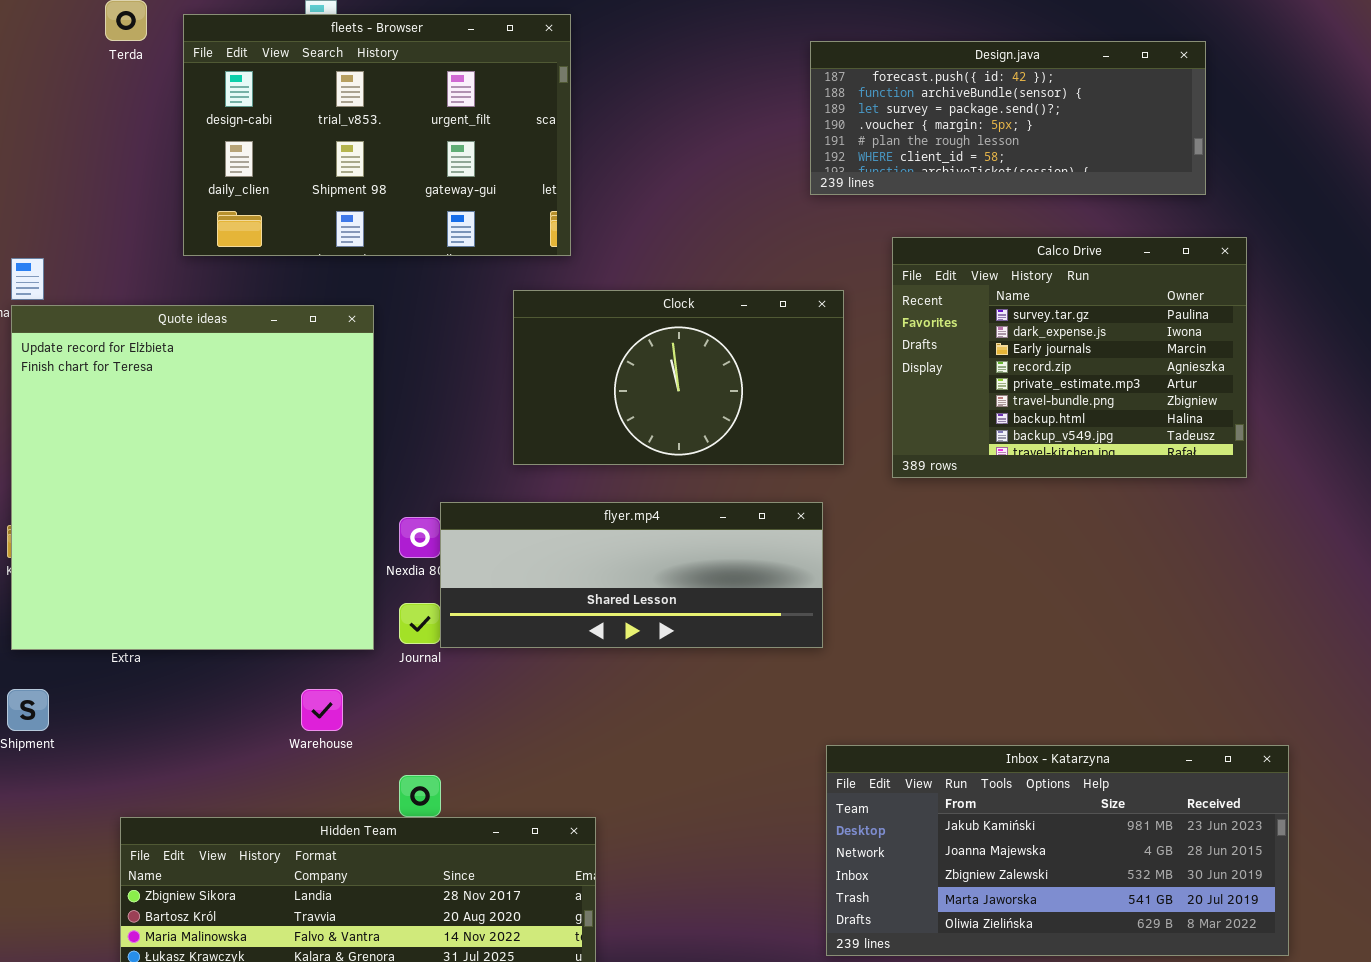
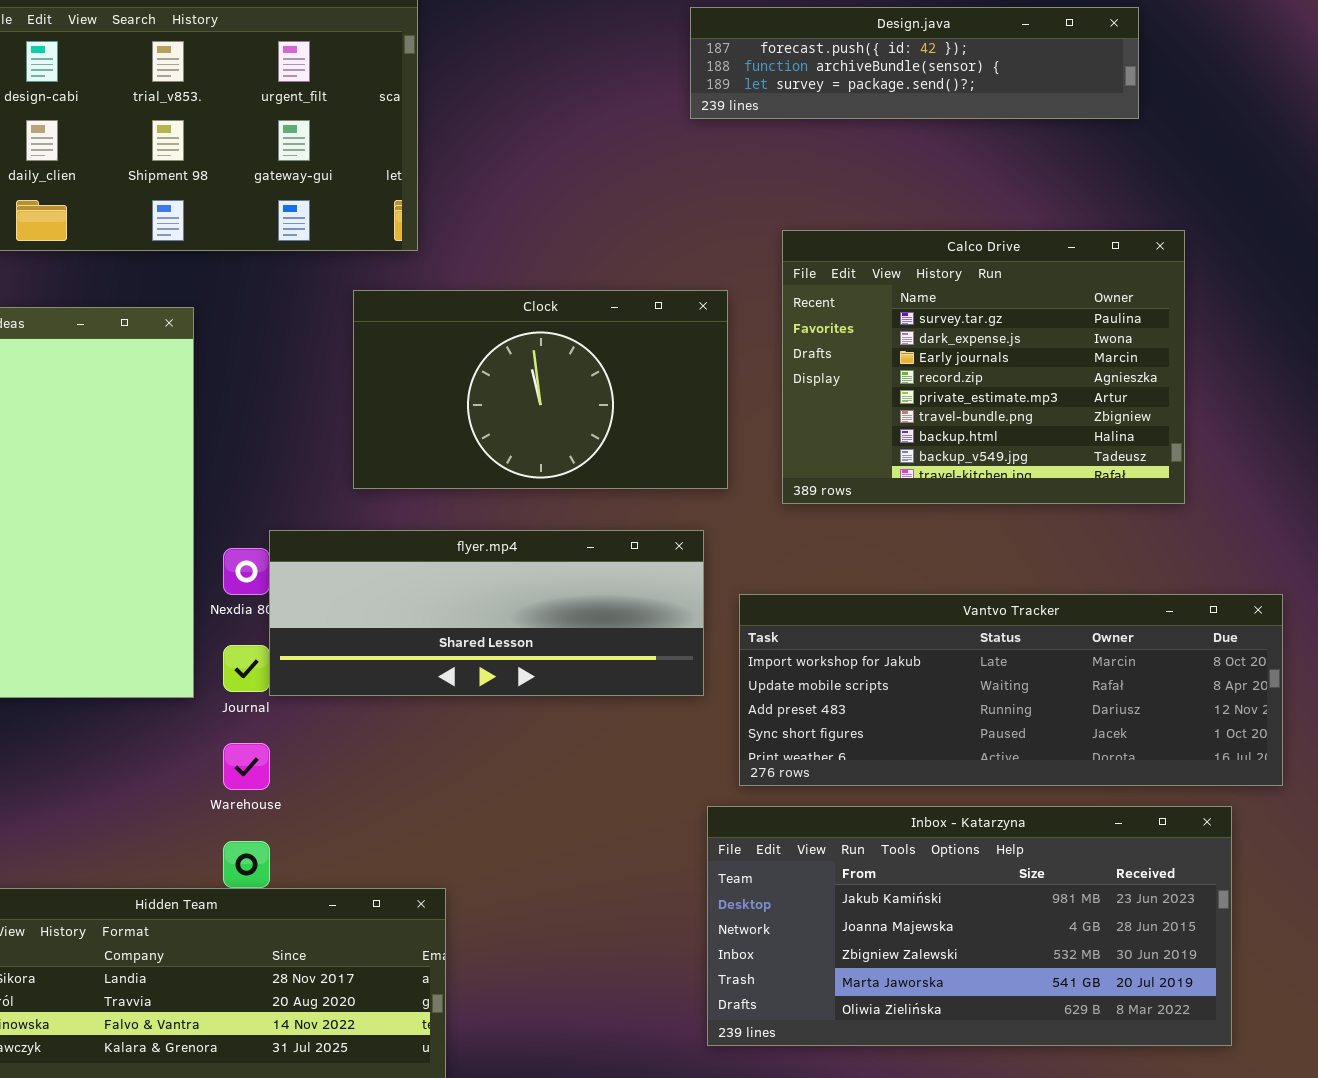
Design.java: [810,41,1206,195] -> [690,7,1139,119], resized
Vantvo Tracker: none -> [739,594,1283,786], opened
Warehouse: [301,689,343,731] -> [223,743,270,790], moved

